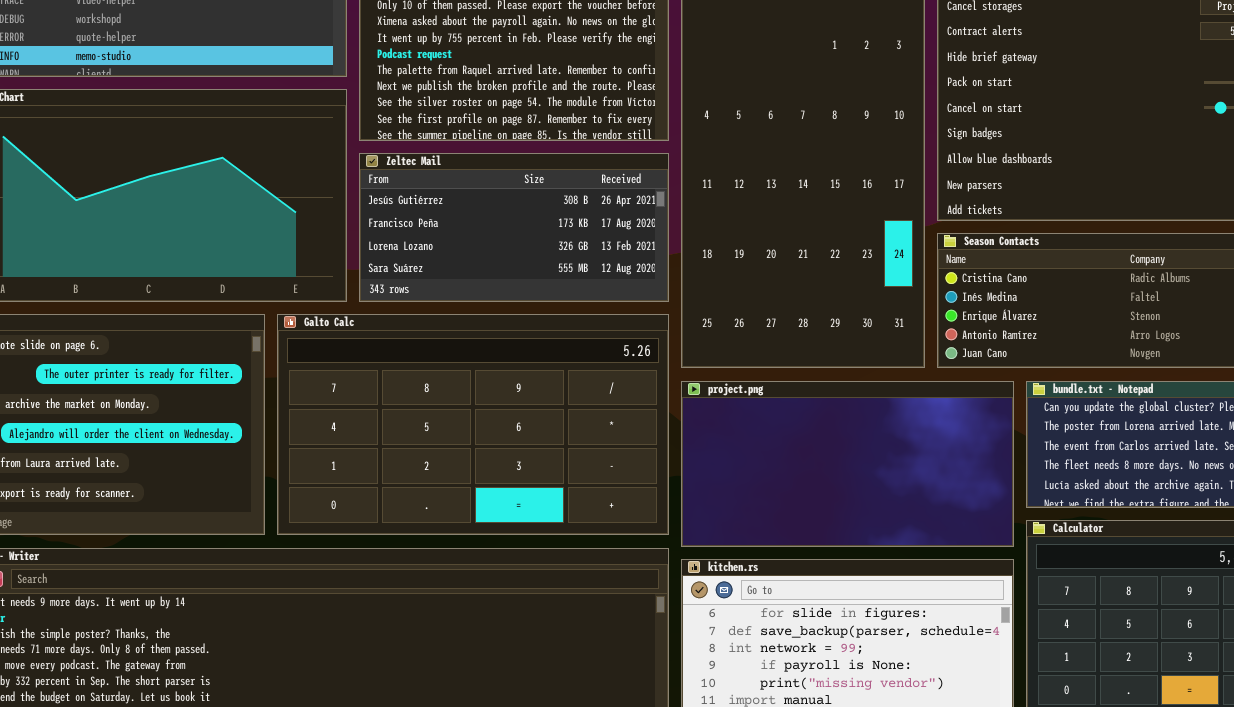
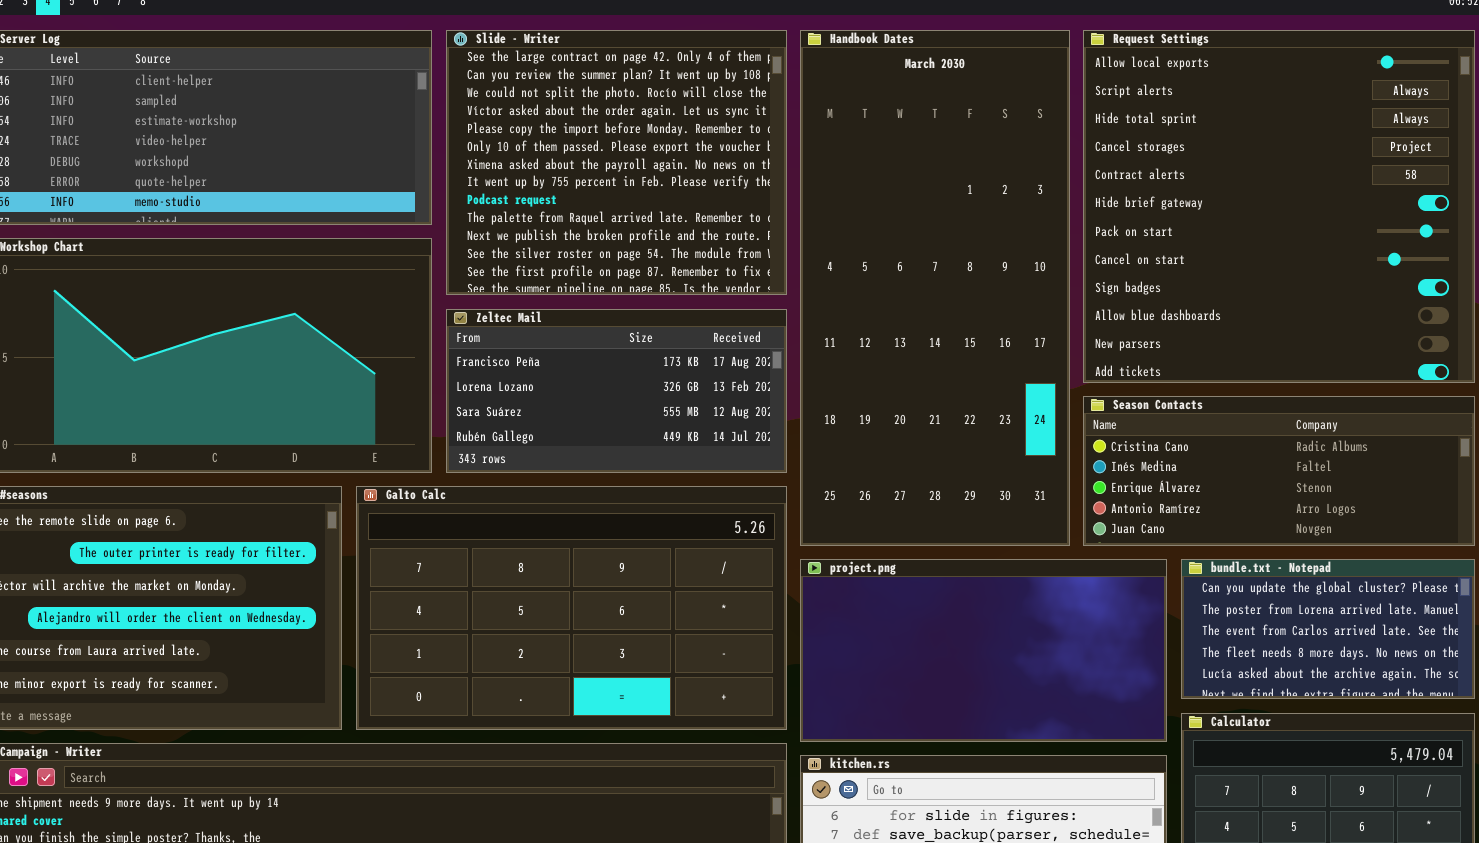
Zeltec Mail: [359,153,669,302] -> [446,309,787,473], scrolled down 1 row

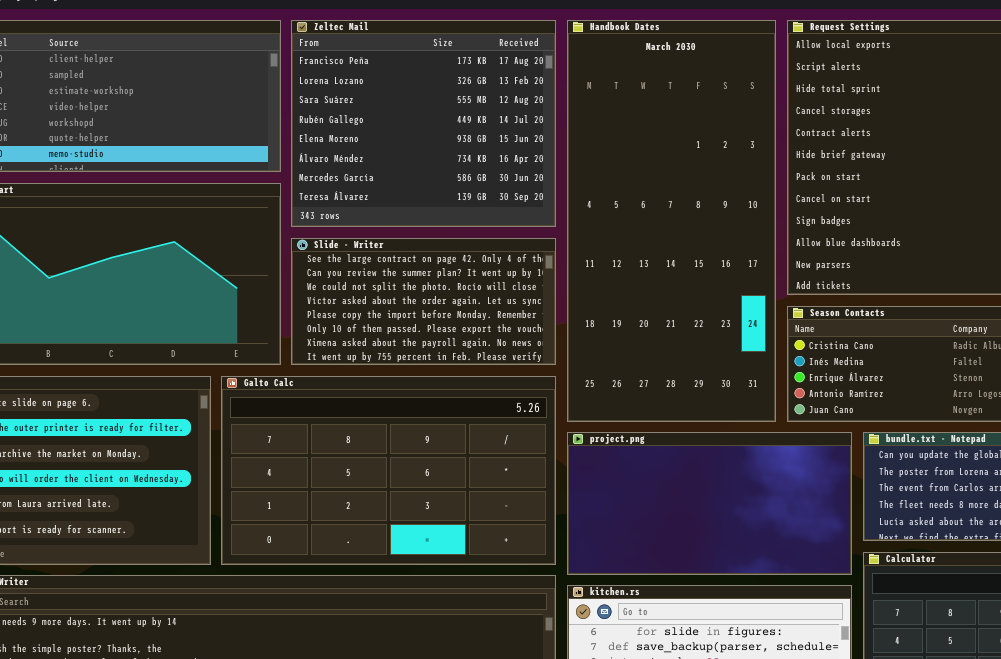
Slide - Writer: [446,30,787,295] -> [291,238,556,365], moved, resized
Zeltec Mail: [446,309,787,473] -> [291,20,556,227], moved, resized

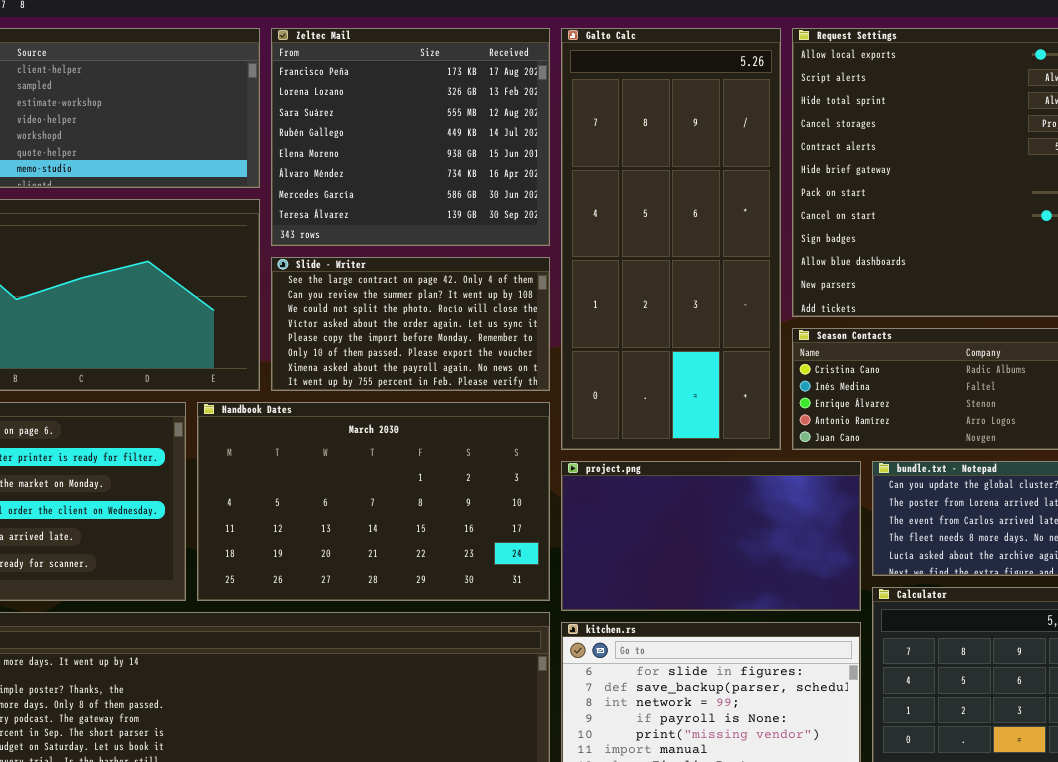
Handbook Dates: [567,20,776,422] -> [197,402,550,601], moved, resized
Galto Calc: [221,376,556,565] -> [561,28,781,450], moved, resized

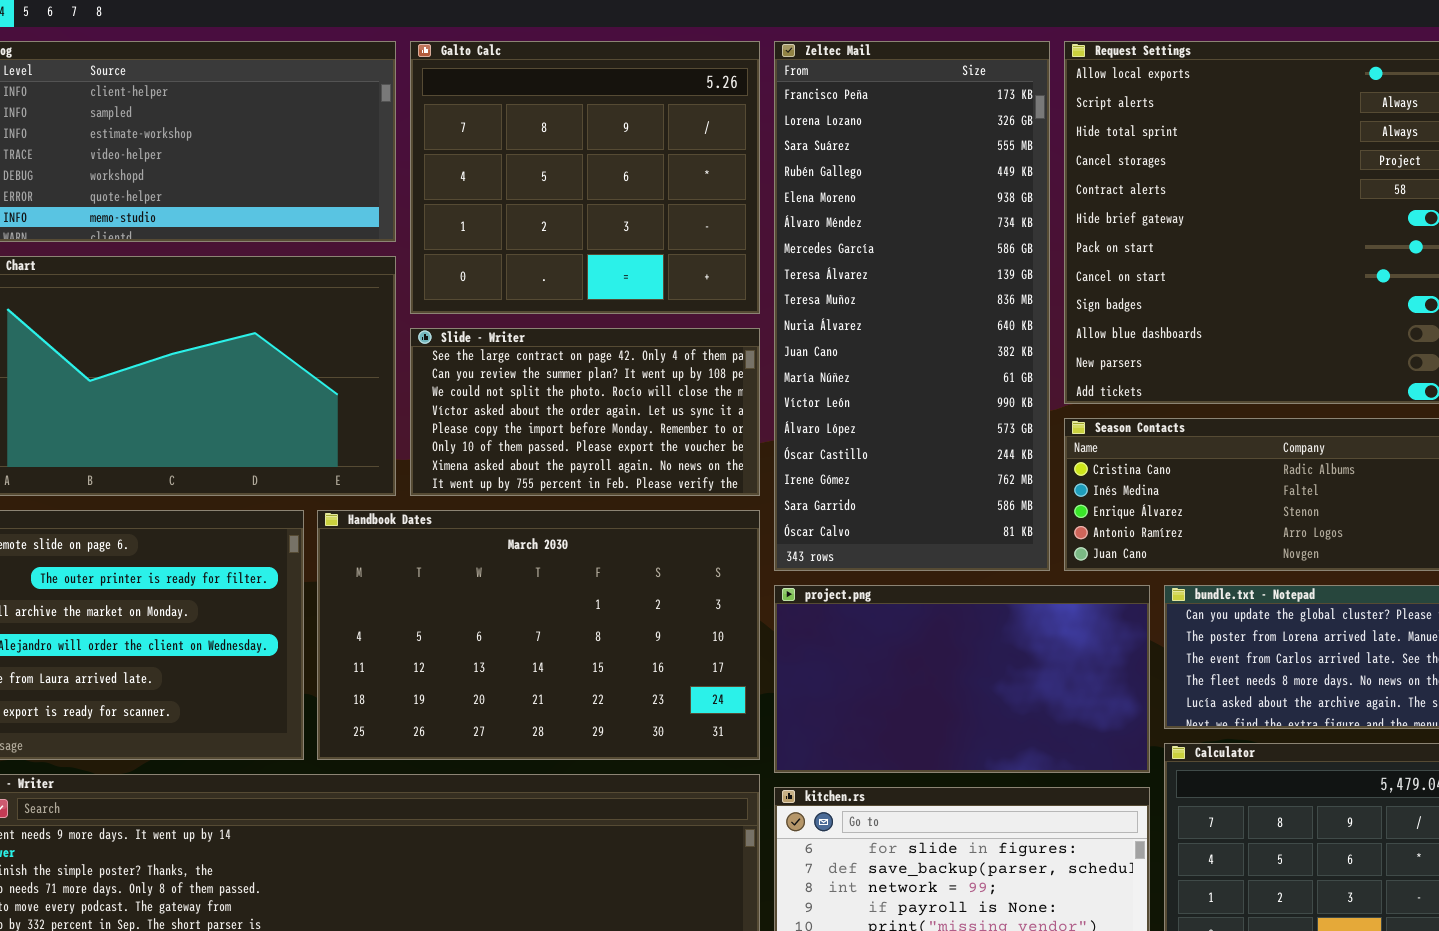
Zeltec Mail: [271,28,550,246] -> [774,41,1050,571], moved, resized
Galto Calc: [561,28,781,450] -> [410,41,760,314], moved, resized

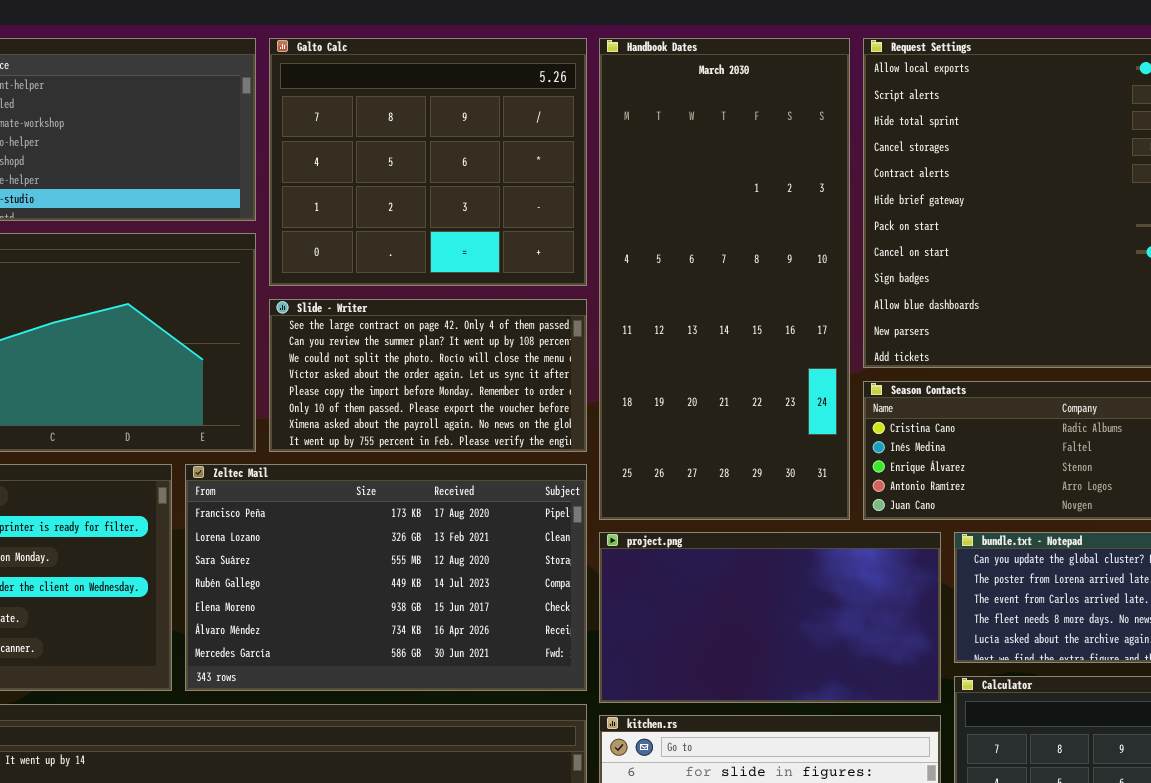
Zeltec Mail: [774,41,1050,571] -> [185,464,587,691], moved, resized
Handbook Dates: [317,510,760,760] -> [599,38,850,520], moved, resized

